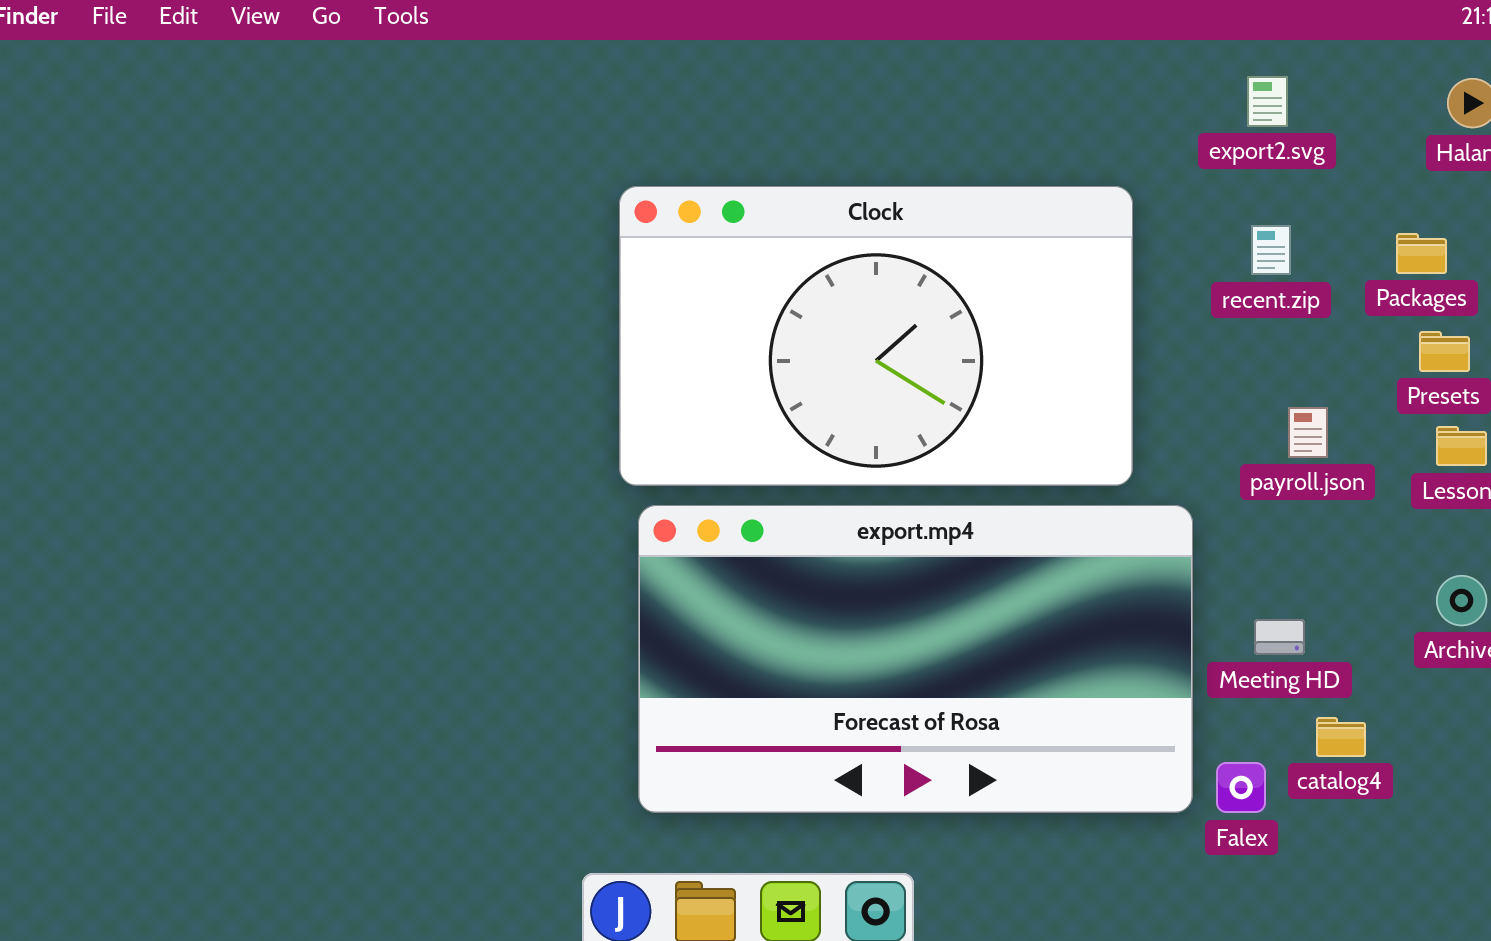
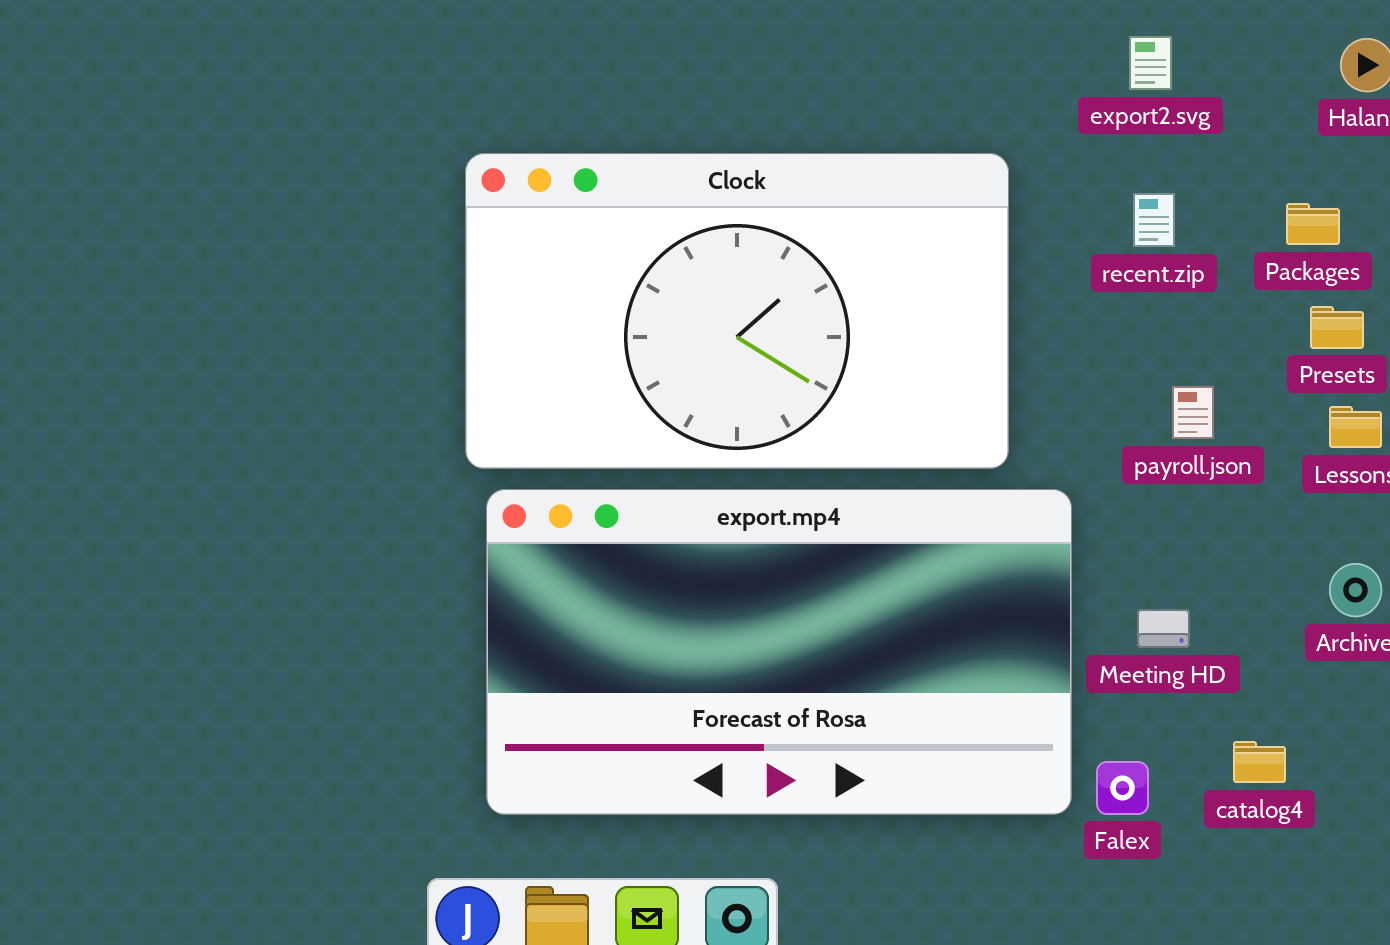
catalog4: [1316,717,1366,757] -> [1233,741,1286,783], moved

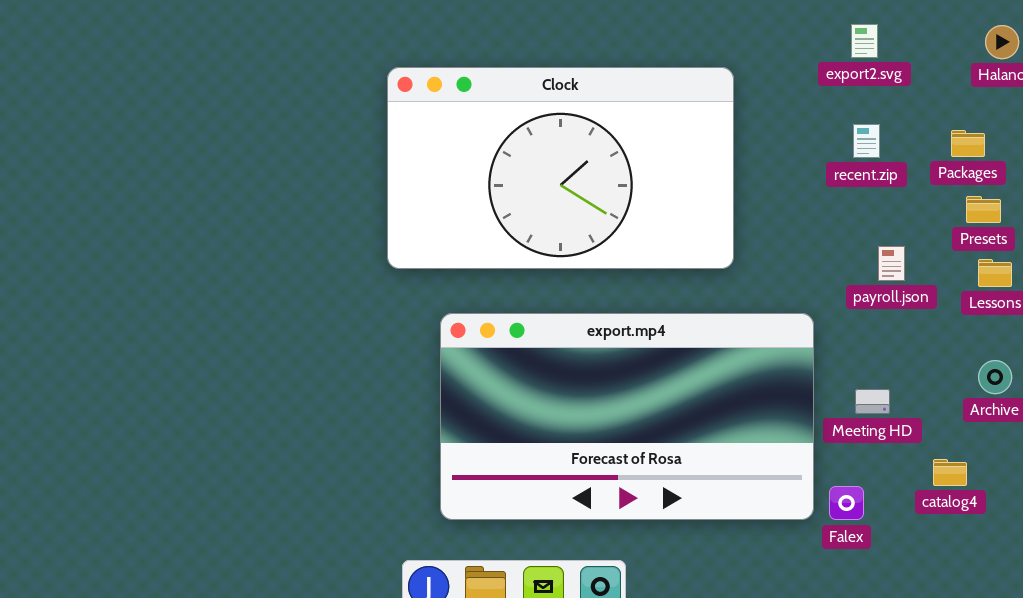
Clock: [465,153,1009,469] -> [387,67,734,269], moved
catalog4: [1233,741,1286,783] -> [933,459,967,486], moved

